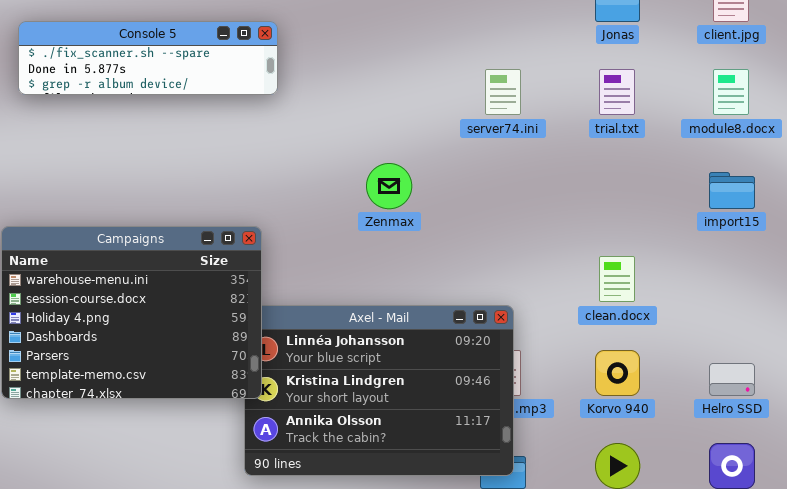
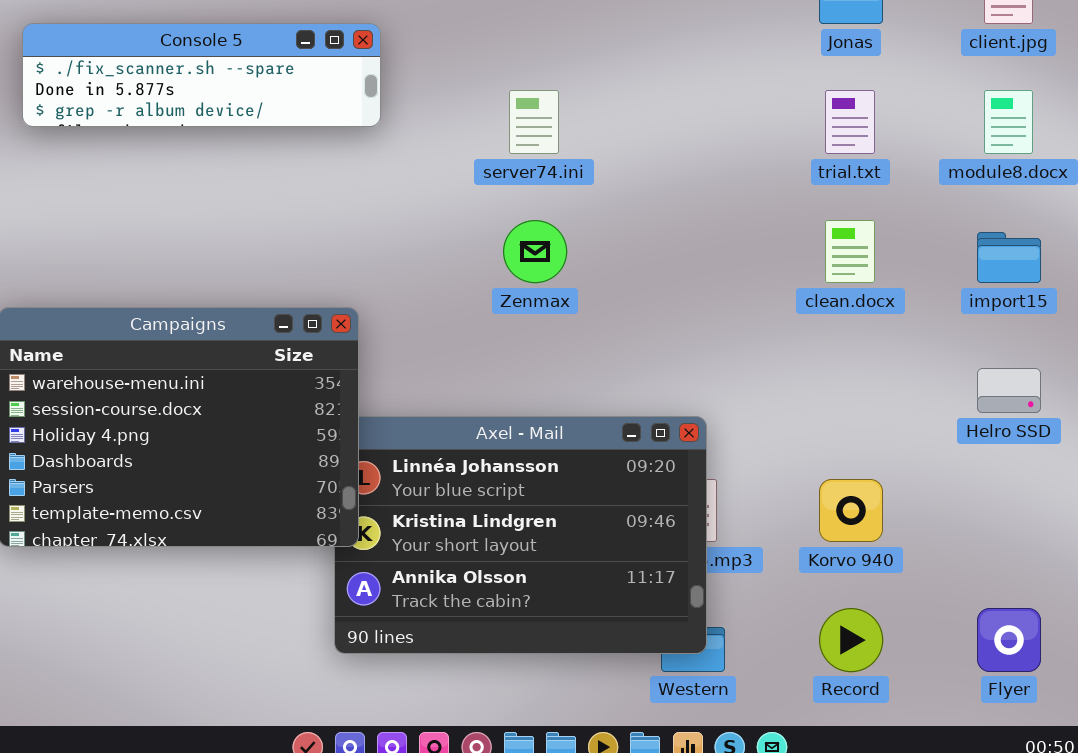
server74.ini: [485,69,521,115] -> [509,90,559,154], moved
clean.docx: [599,256,635,302] -> [825,220,875,283], moved
Helro SSD: [709,363,755,396] -> [977,368,1041,413], moved

